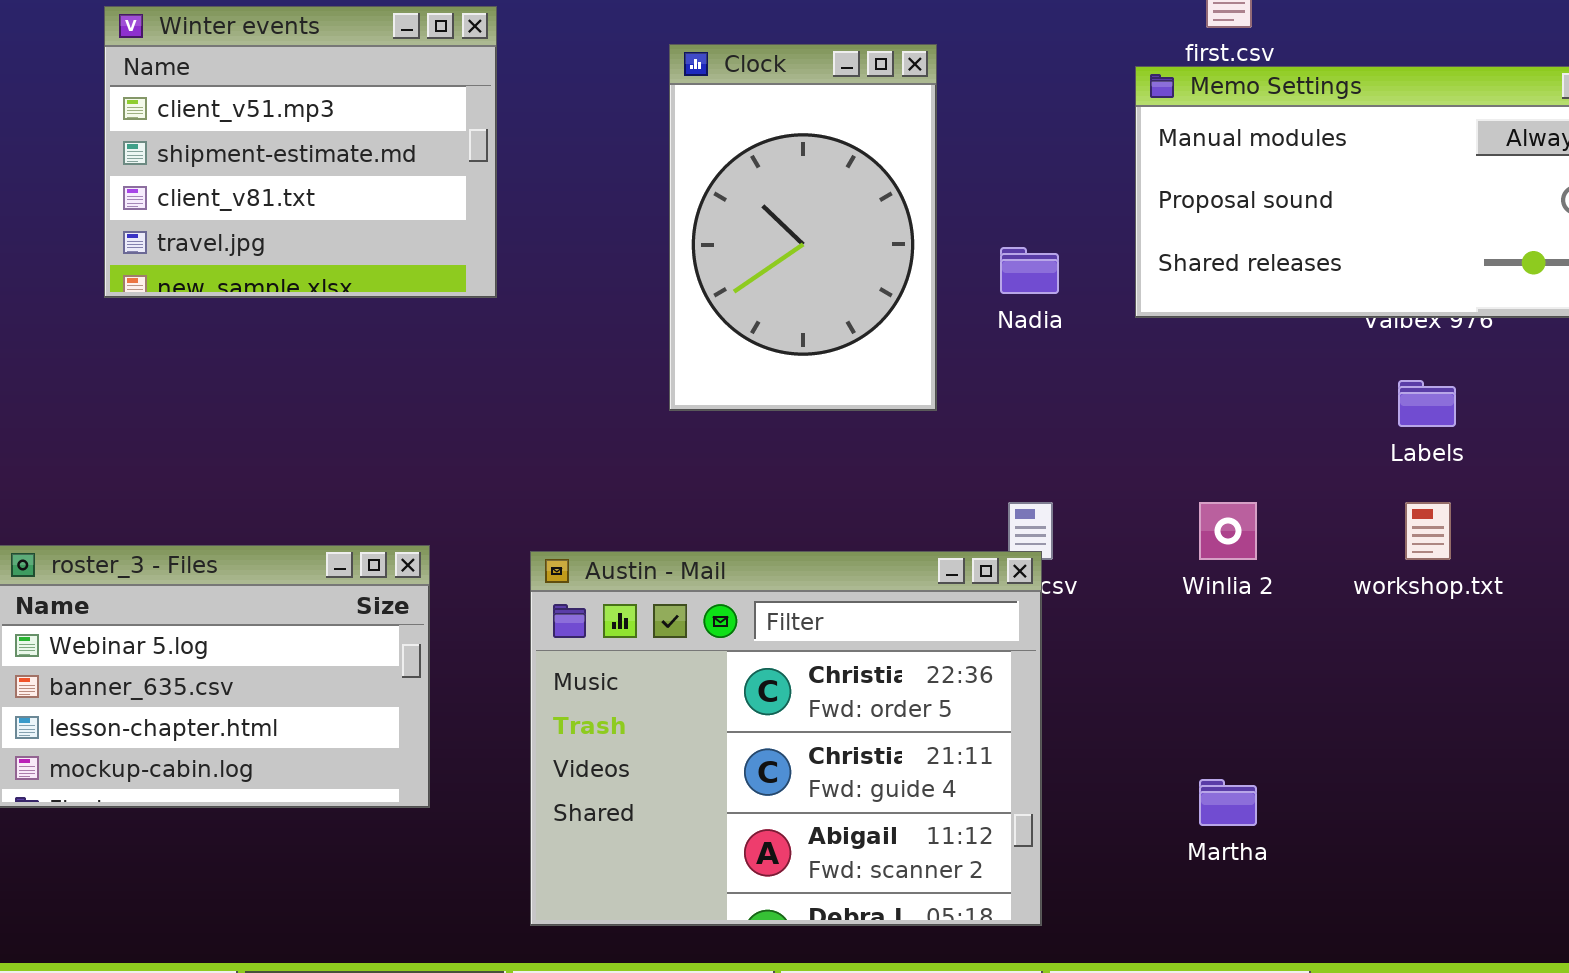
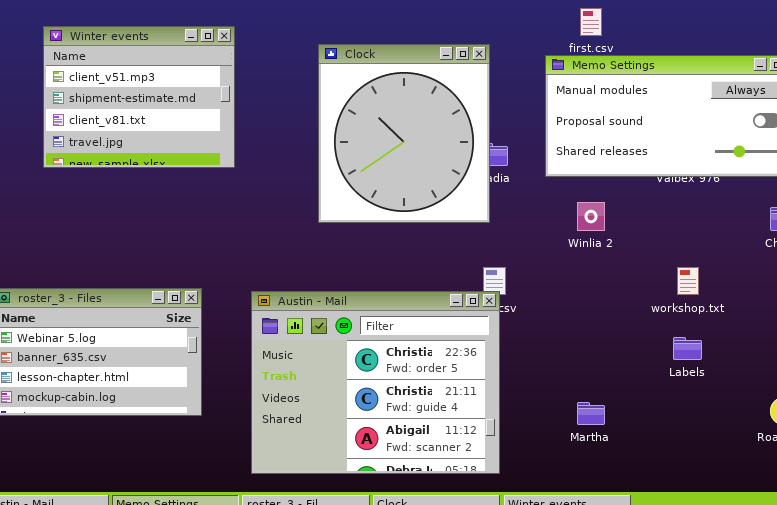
Clock: [669,44,937,411] -> [318,44,490,223], resized
Labels: [1398,380,1456,427] -> [673,337,702,360], moved
Winlia 2: [1199,502,1257,560] -> [577,202,605,231], moved

